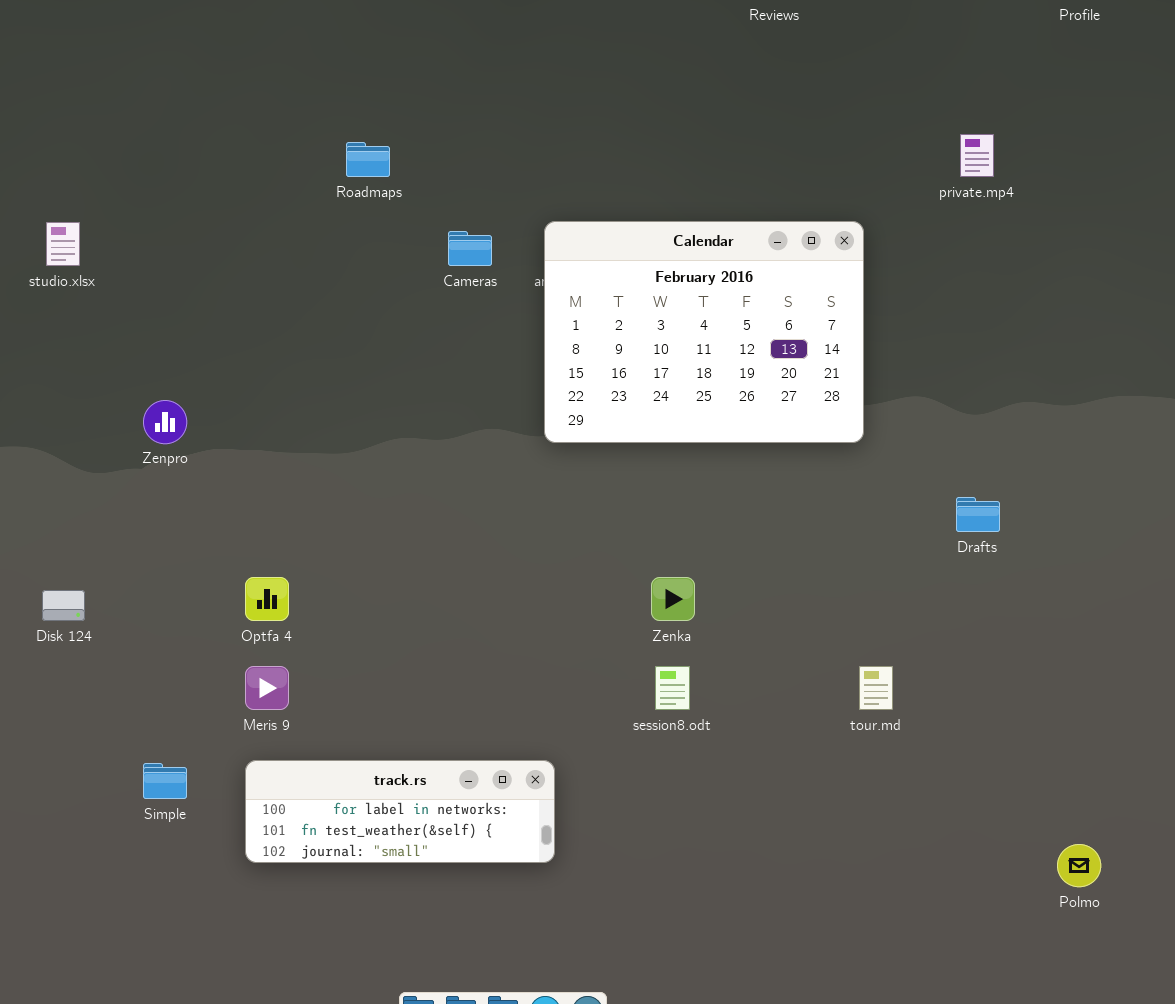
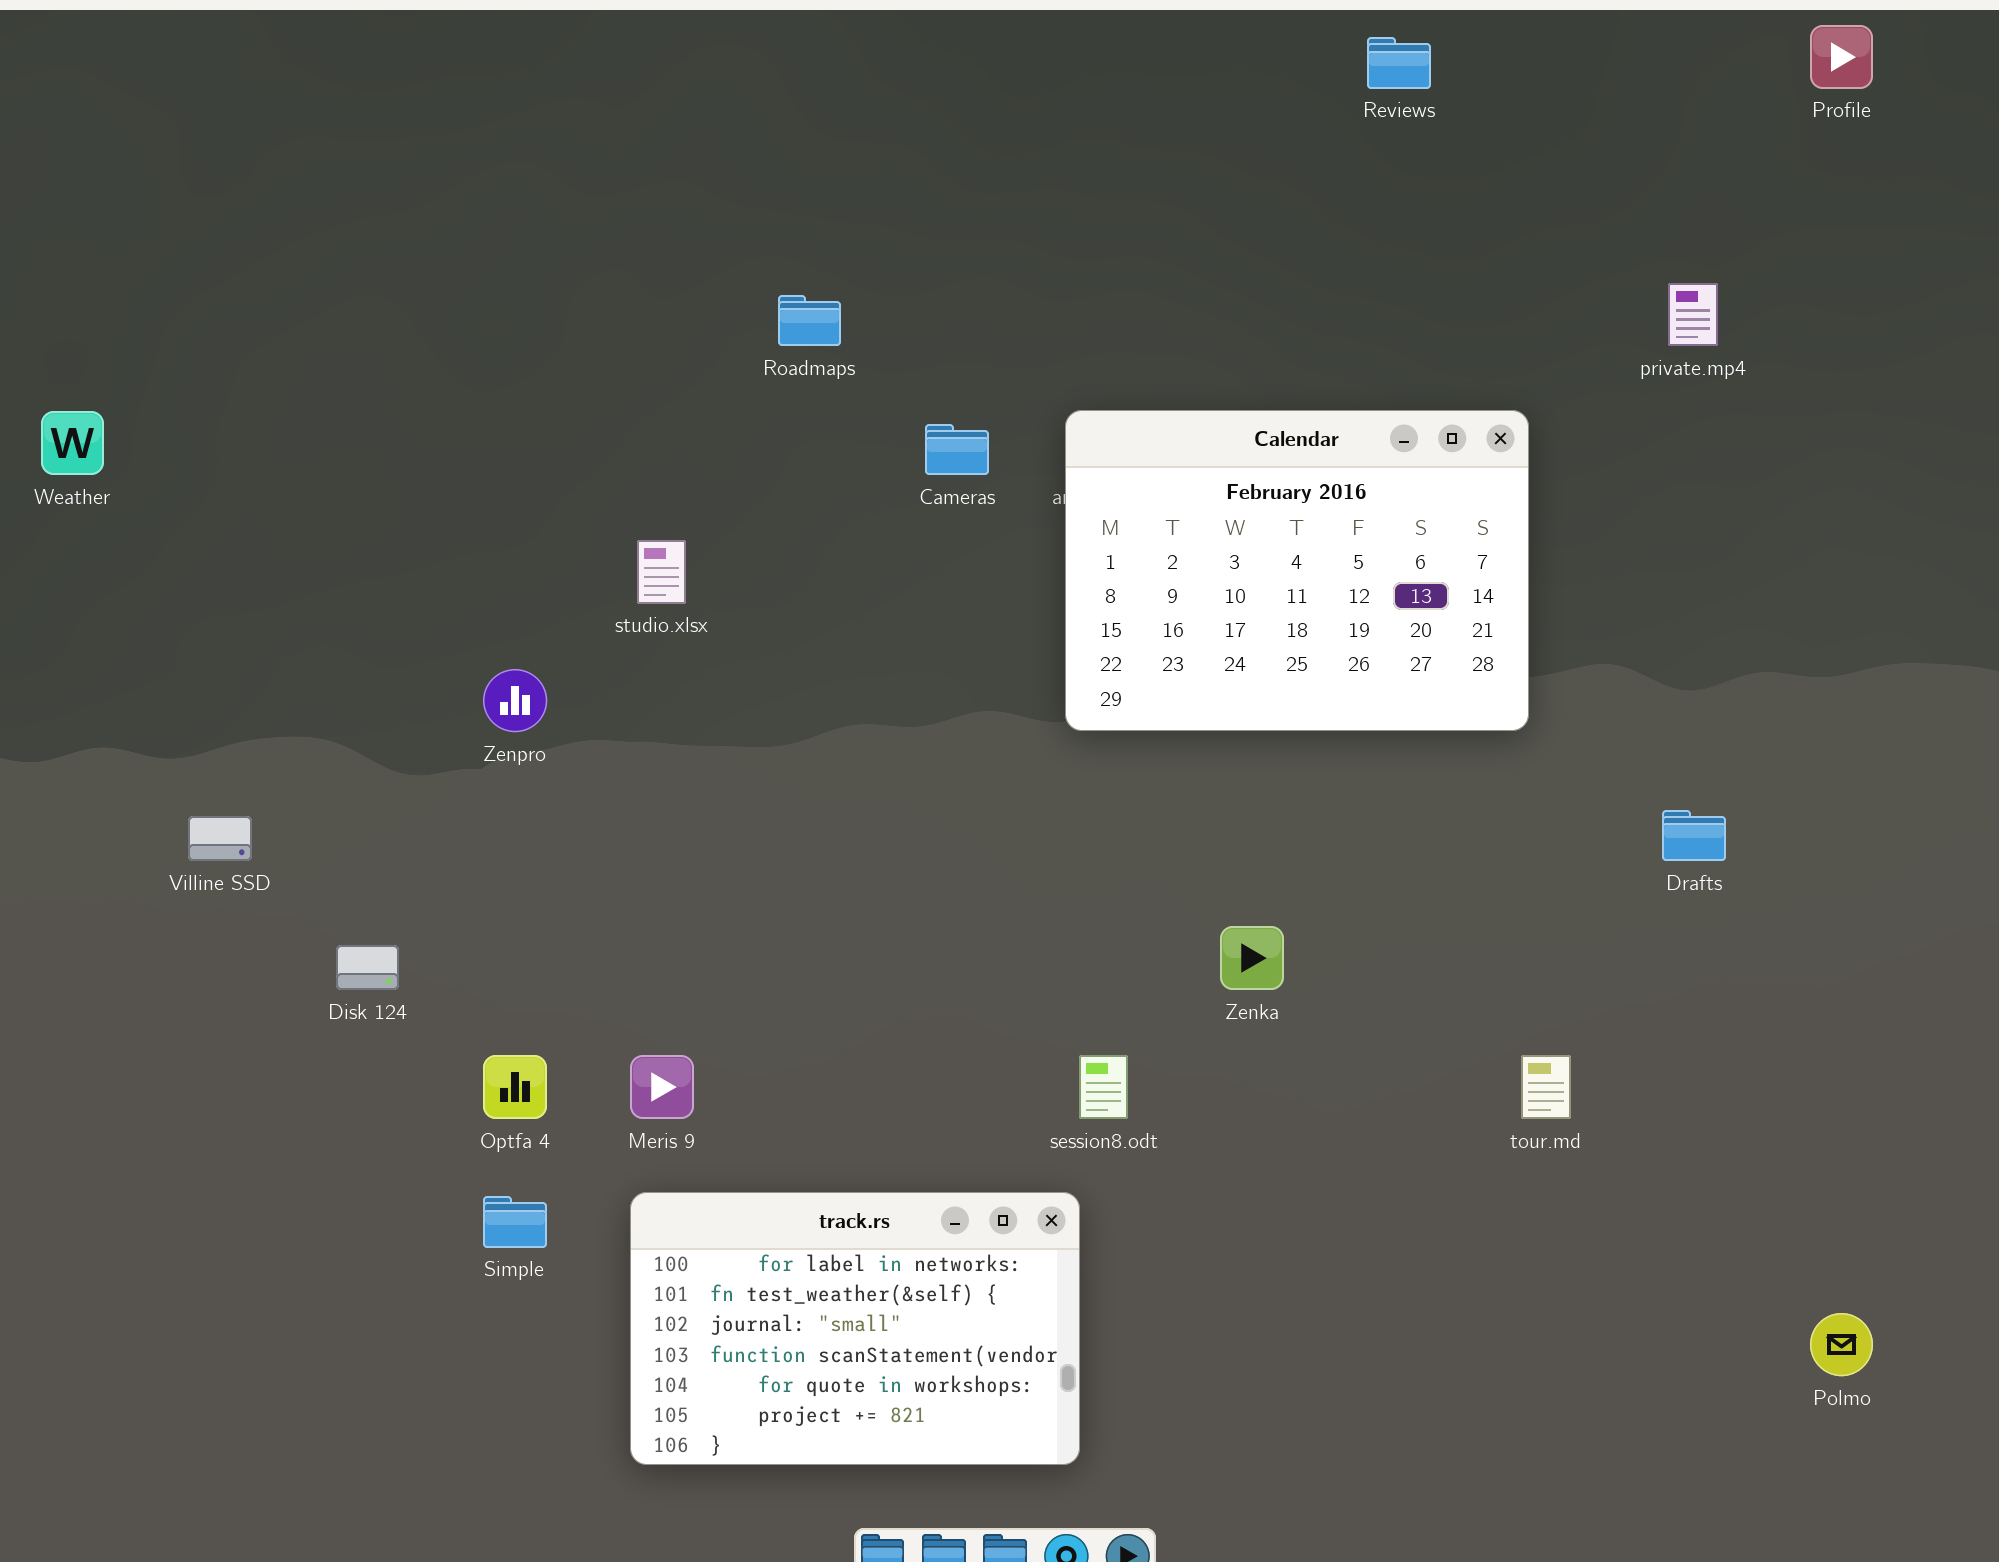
studio.xlsx: [46,222,80,266] -> [637,540,686,604], moved
Optfa 4: [245,577,289,621] -> [483,1055,547,1119], moved
session8.odt: [655,666,690,710] -> [1079,1055,1128,1119], moved
track.rs: [245,760,555,863] -> [630,1192,1080,1465], resized

